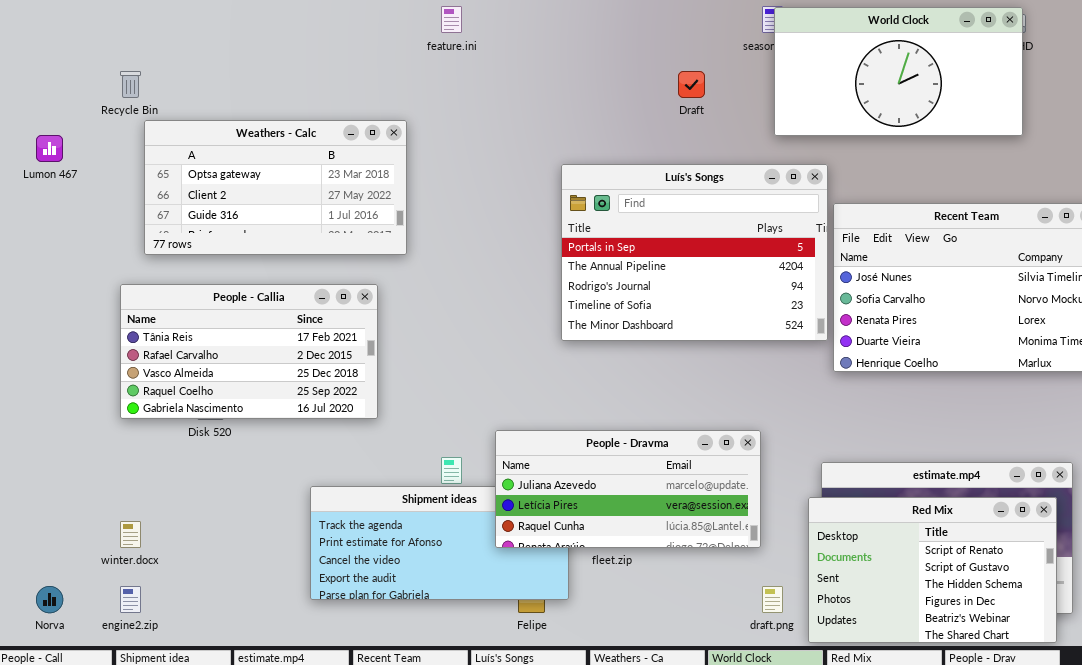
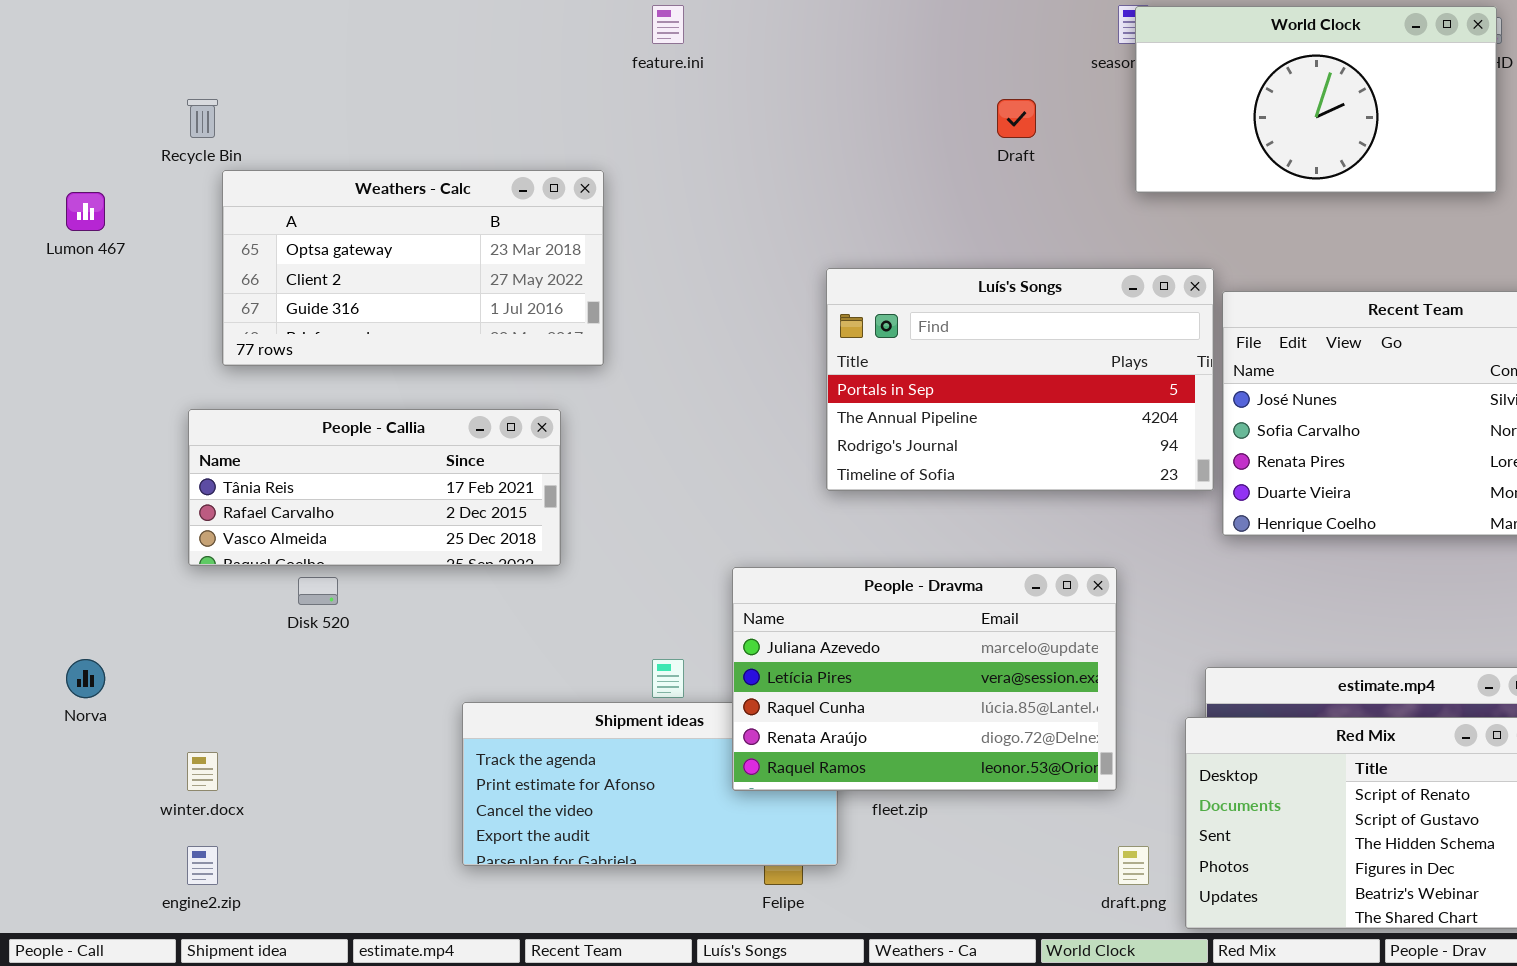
Luís's Songs: [561,164,828,341] -> [826,268,1214,491], resized
People - Callia: [120,284,378,419] -> [188,409,561,566], resized
People - Dravma: [495,430,761,548] -> [732,567,1117,791], resized
Norva: [36,586,63,613] -> [66,659,105,698], moved

